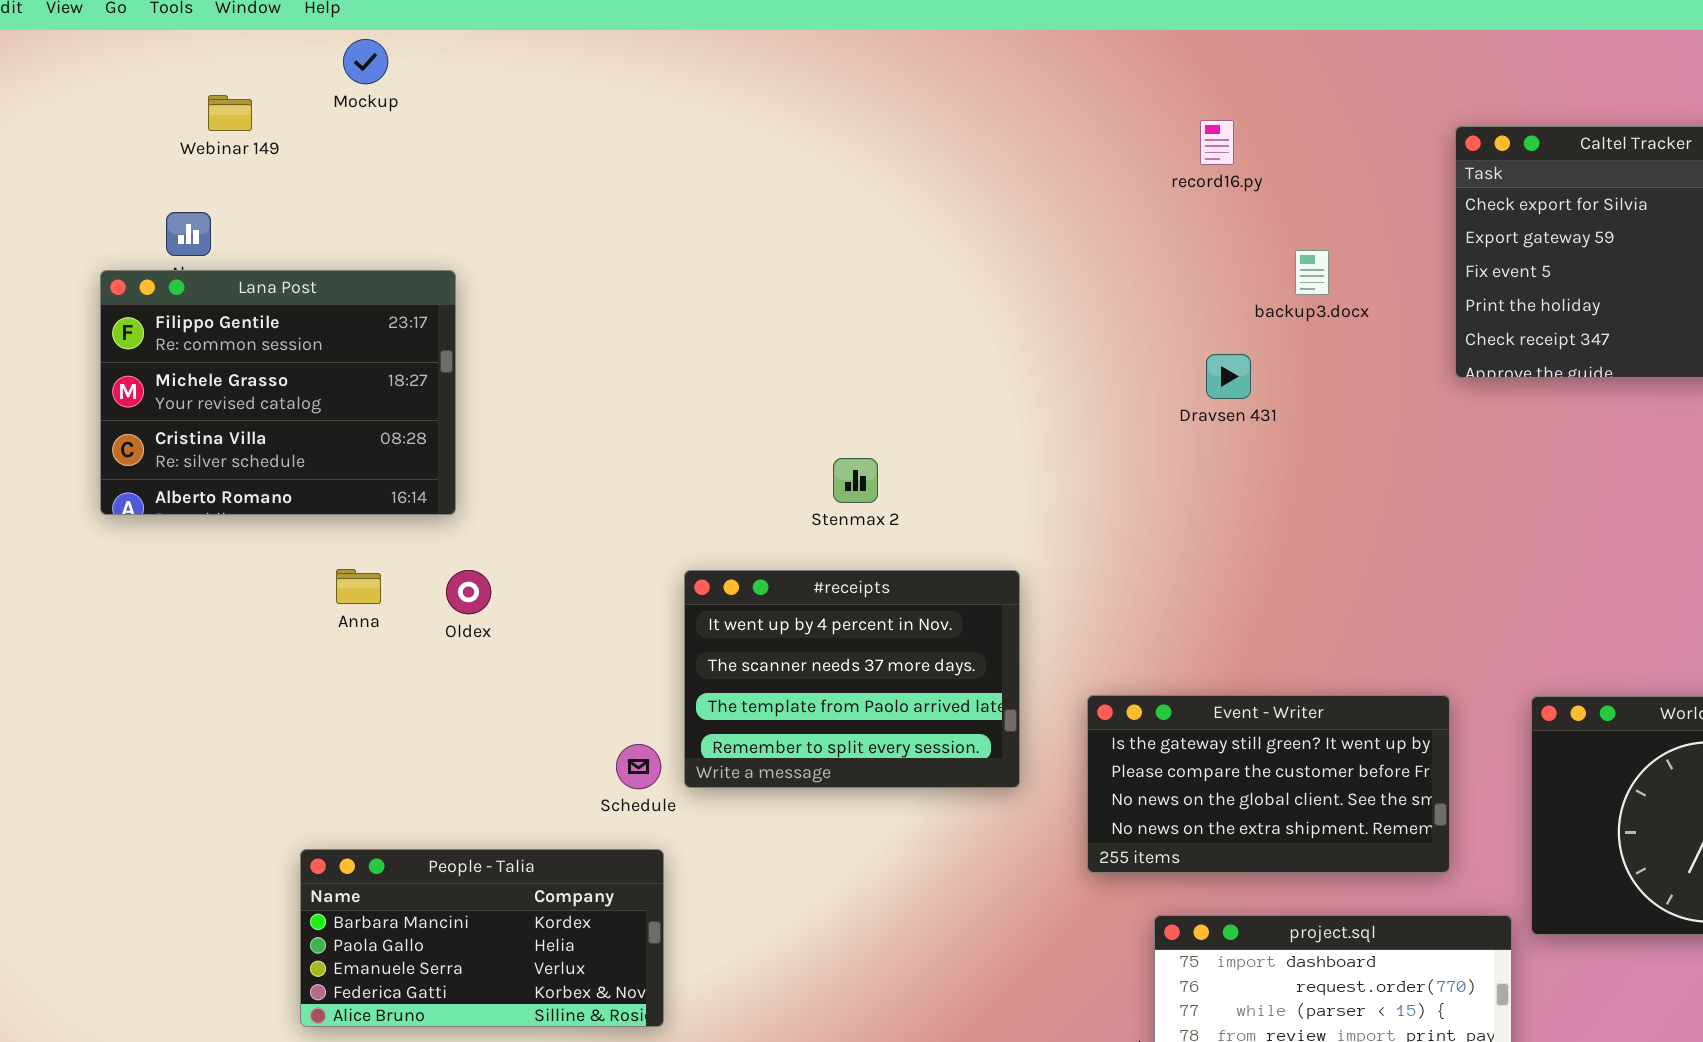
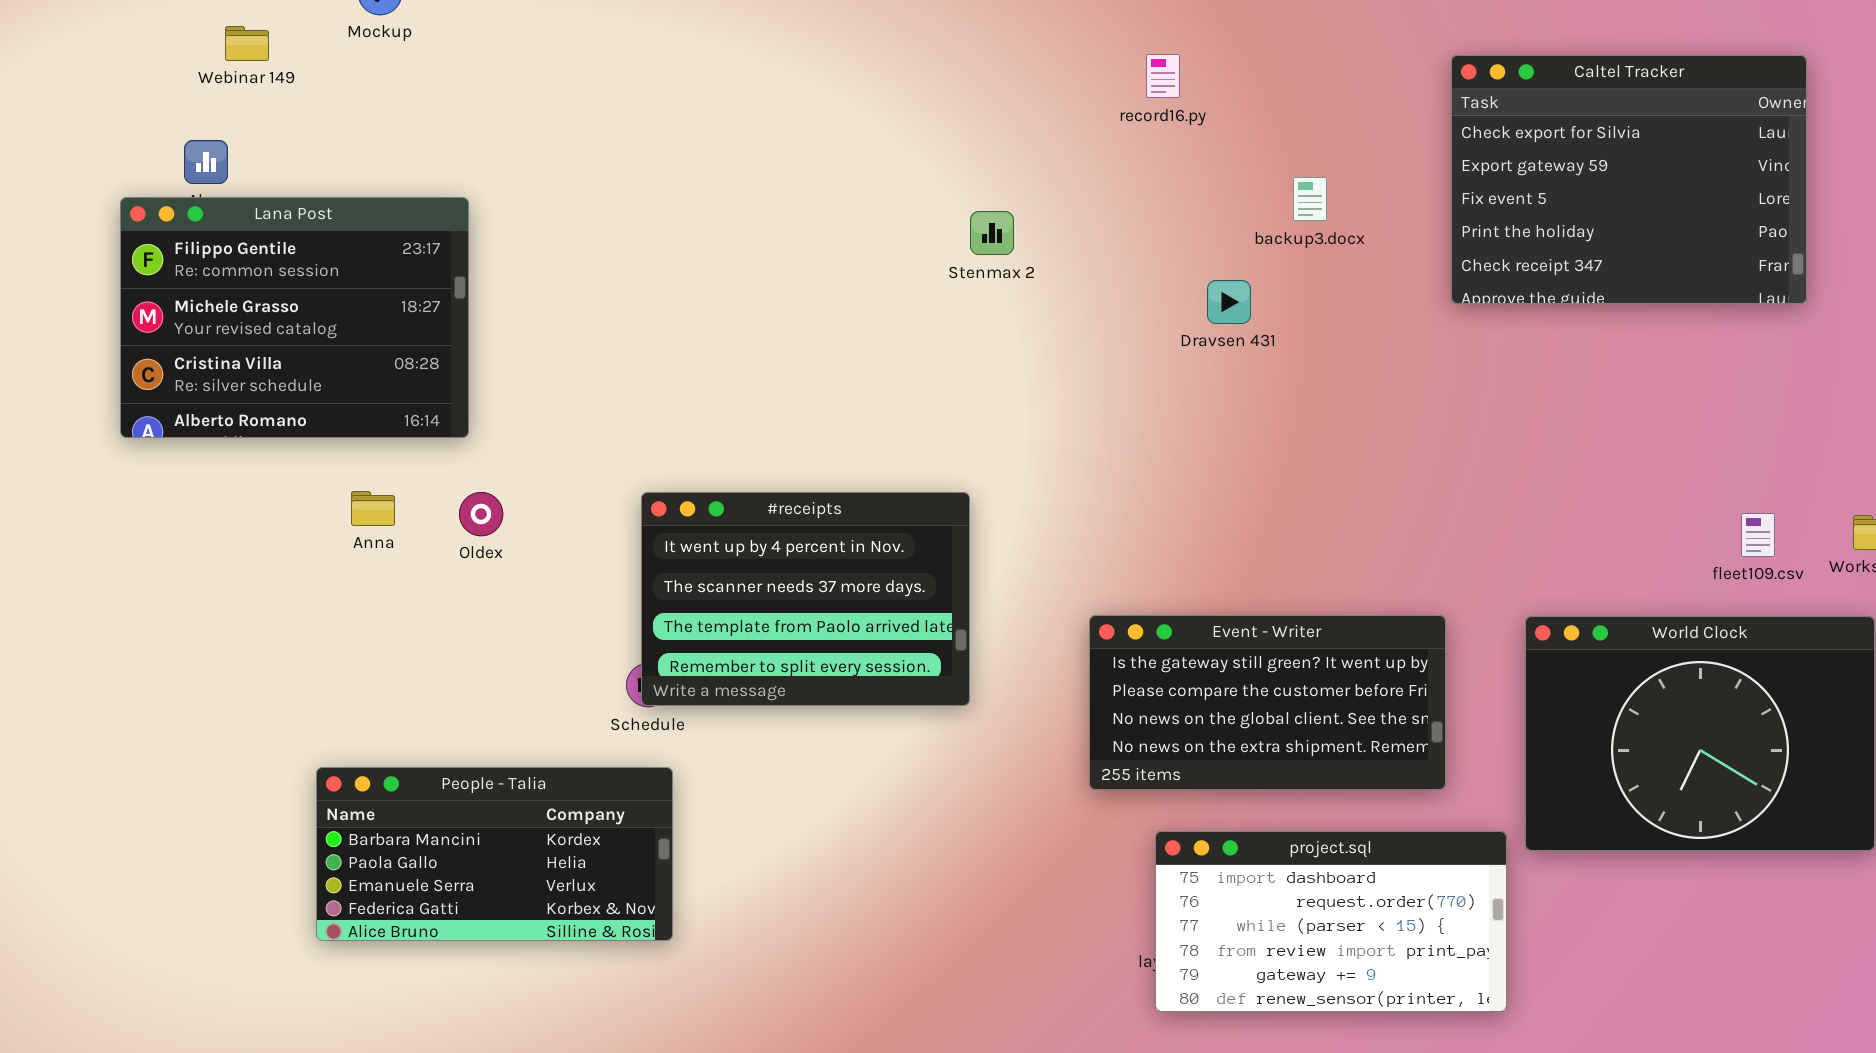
record16.py: [1200,120,1234,165] -> [1146,54,1180,98], moved
Stenmax 2: [833,458,878,503] -> [970,211,1014,255], moved
#receipts: [684,570,1020,788] -> [641,492,970,706], moved

